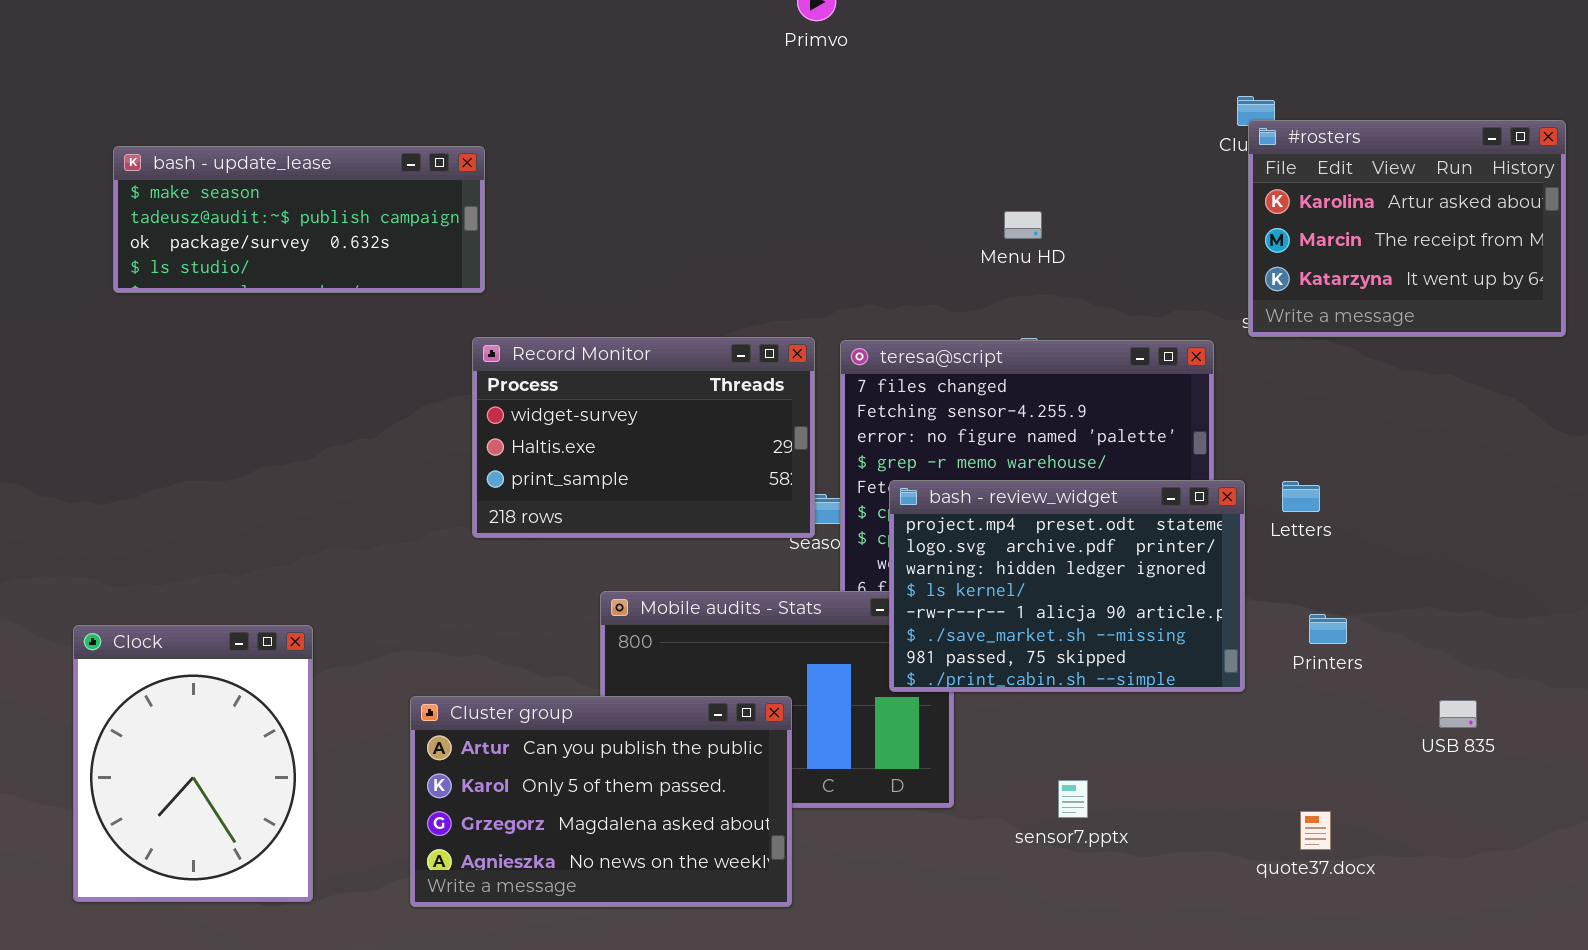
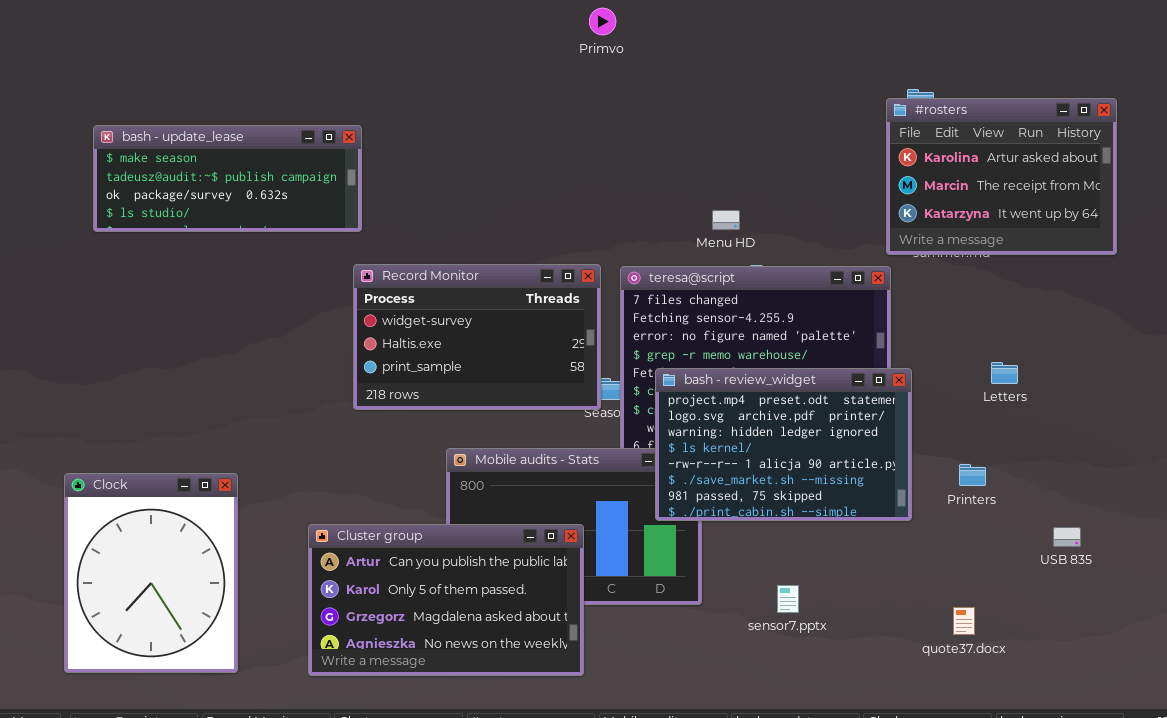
#rosters: [1248,120,1566,337] -> [886,98,1117,255], moved
Menu HD: [1004,211,1042,239] -> [712,210,740,230], moved
Letters: [1282,481,1320,512] -> [991,362,1018,384], moved

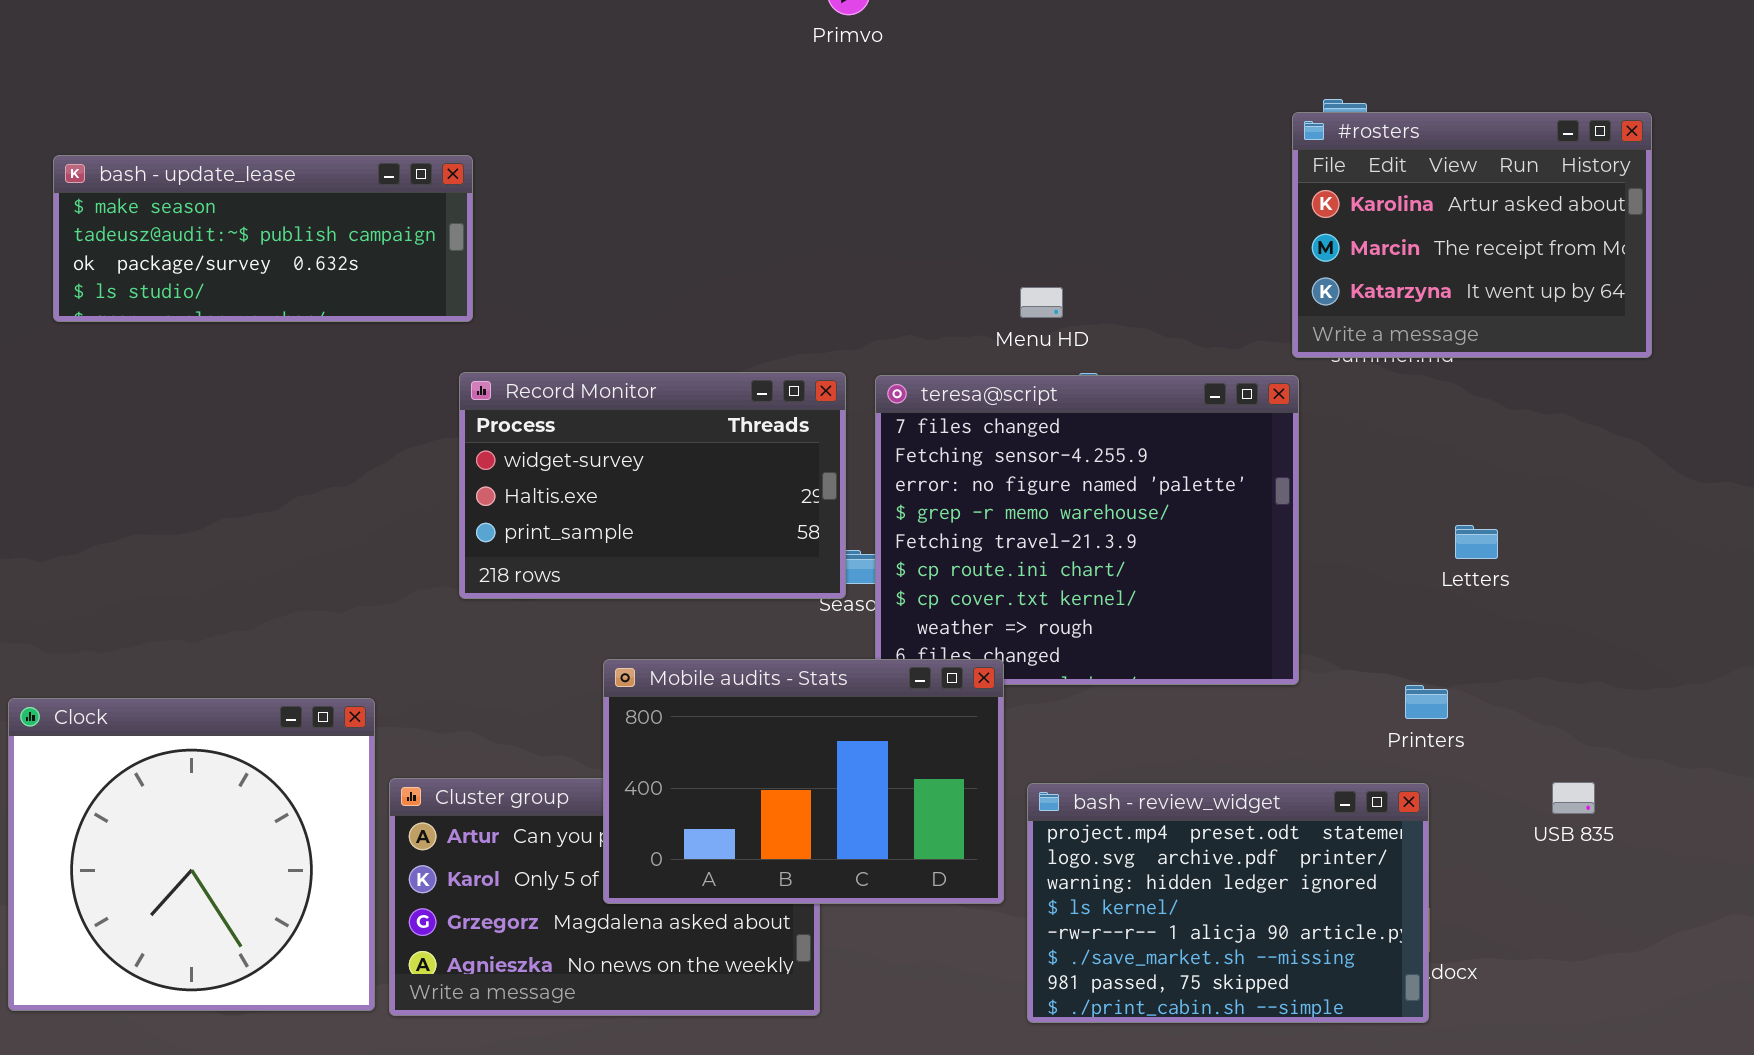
bash - review_widget: [655,368,912,521] -> [1027,783,1429,1023], moved
Mobile audits - Stats: [446,448,702,605] -> [603,659,1004,904], raised
Clock: [64,473,238,673] -> [8,698,375,1011], resized

